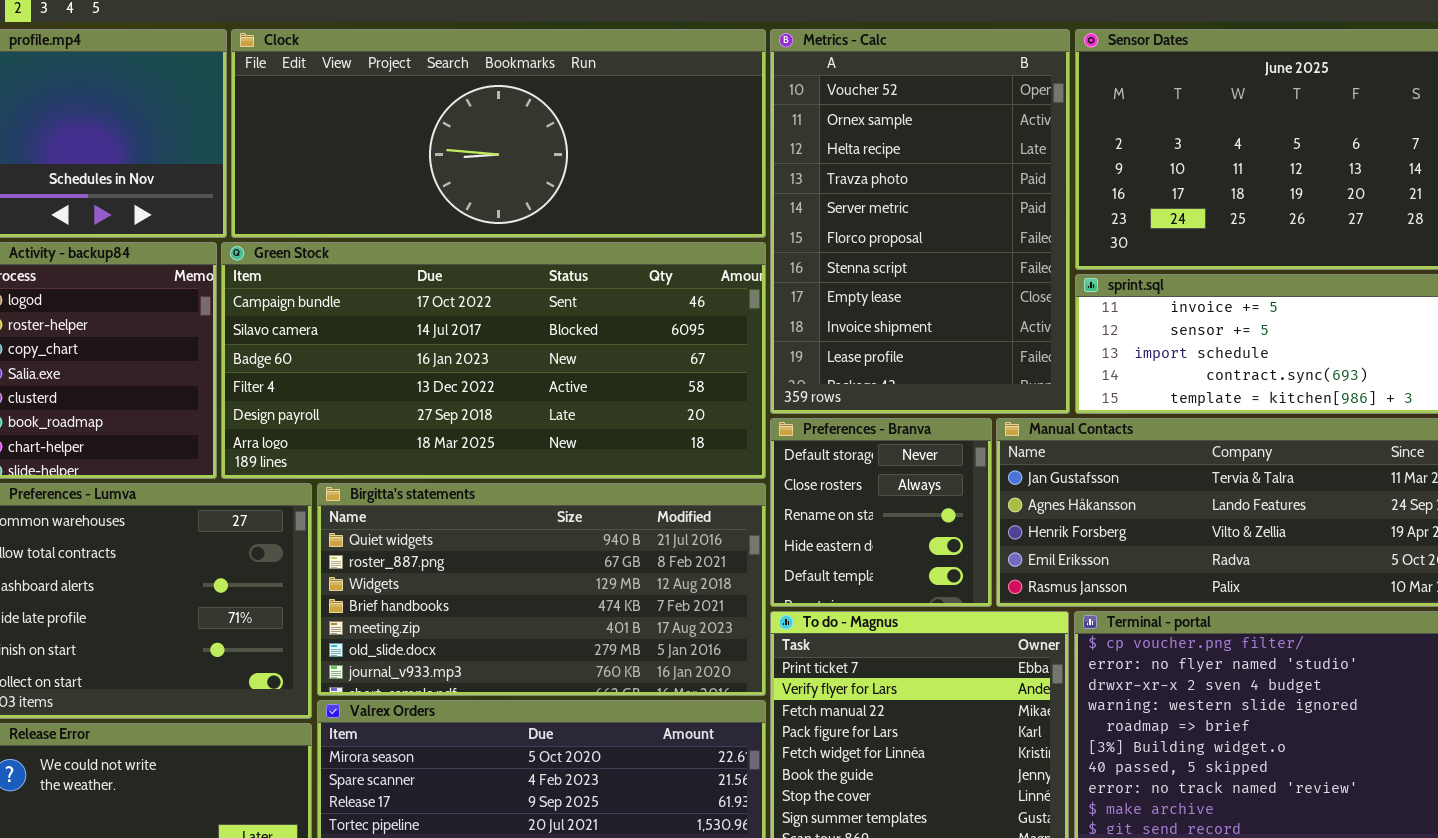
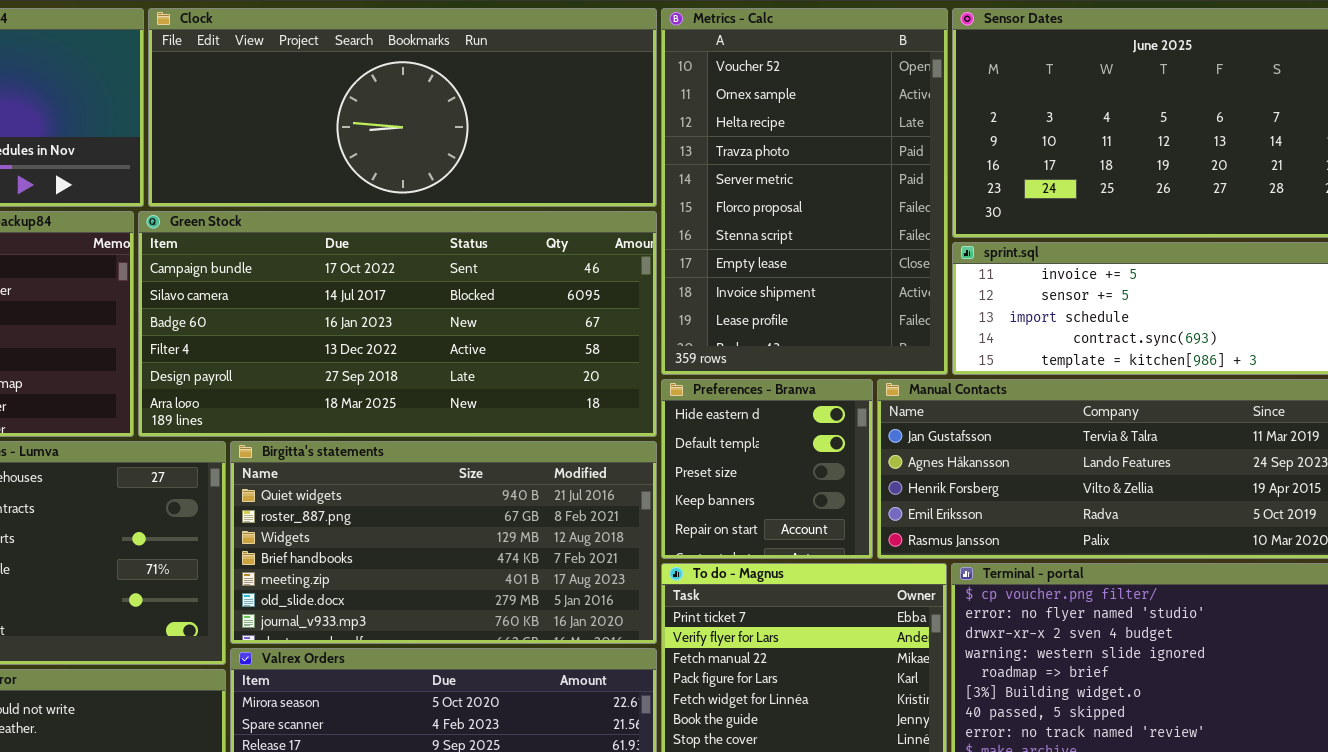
Preferences - Branva: [770,418,992,607] -> [661,379,873,559], scrolled down 3 rows

